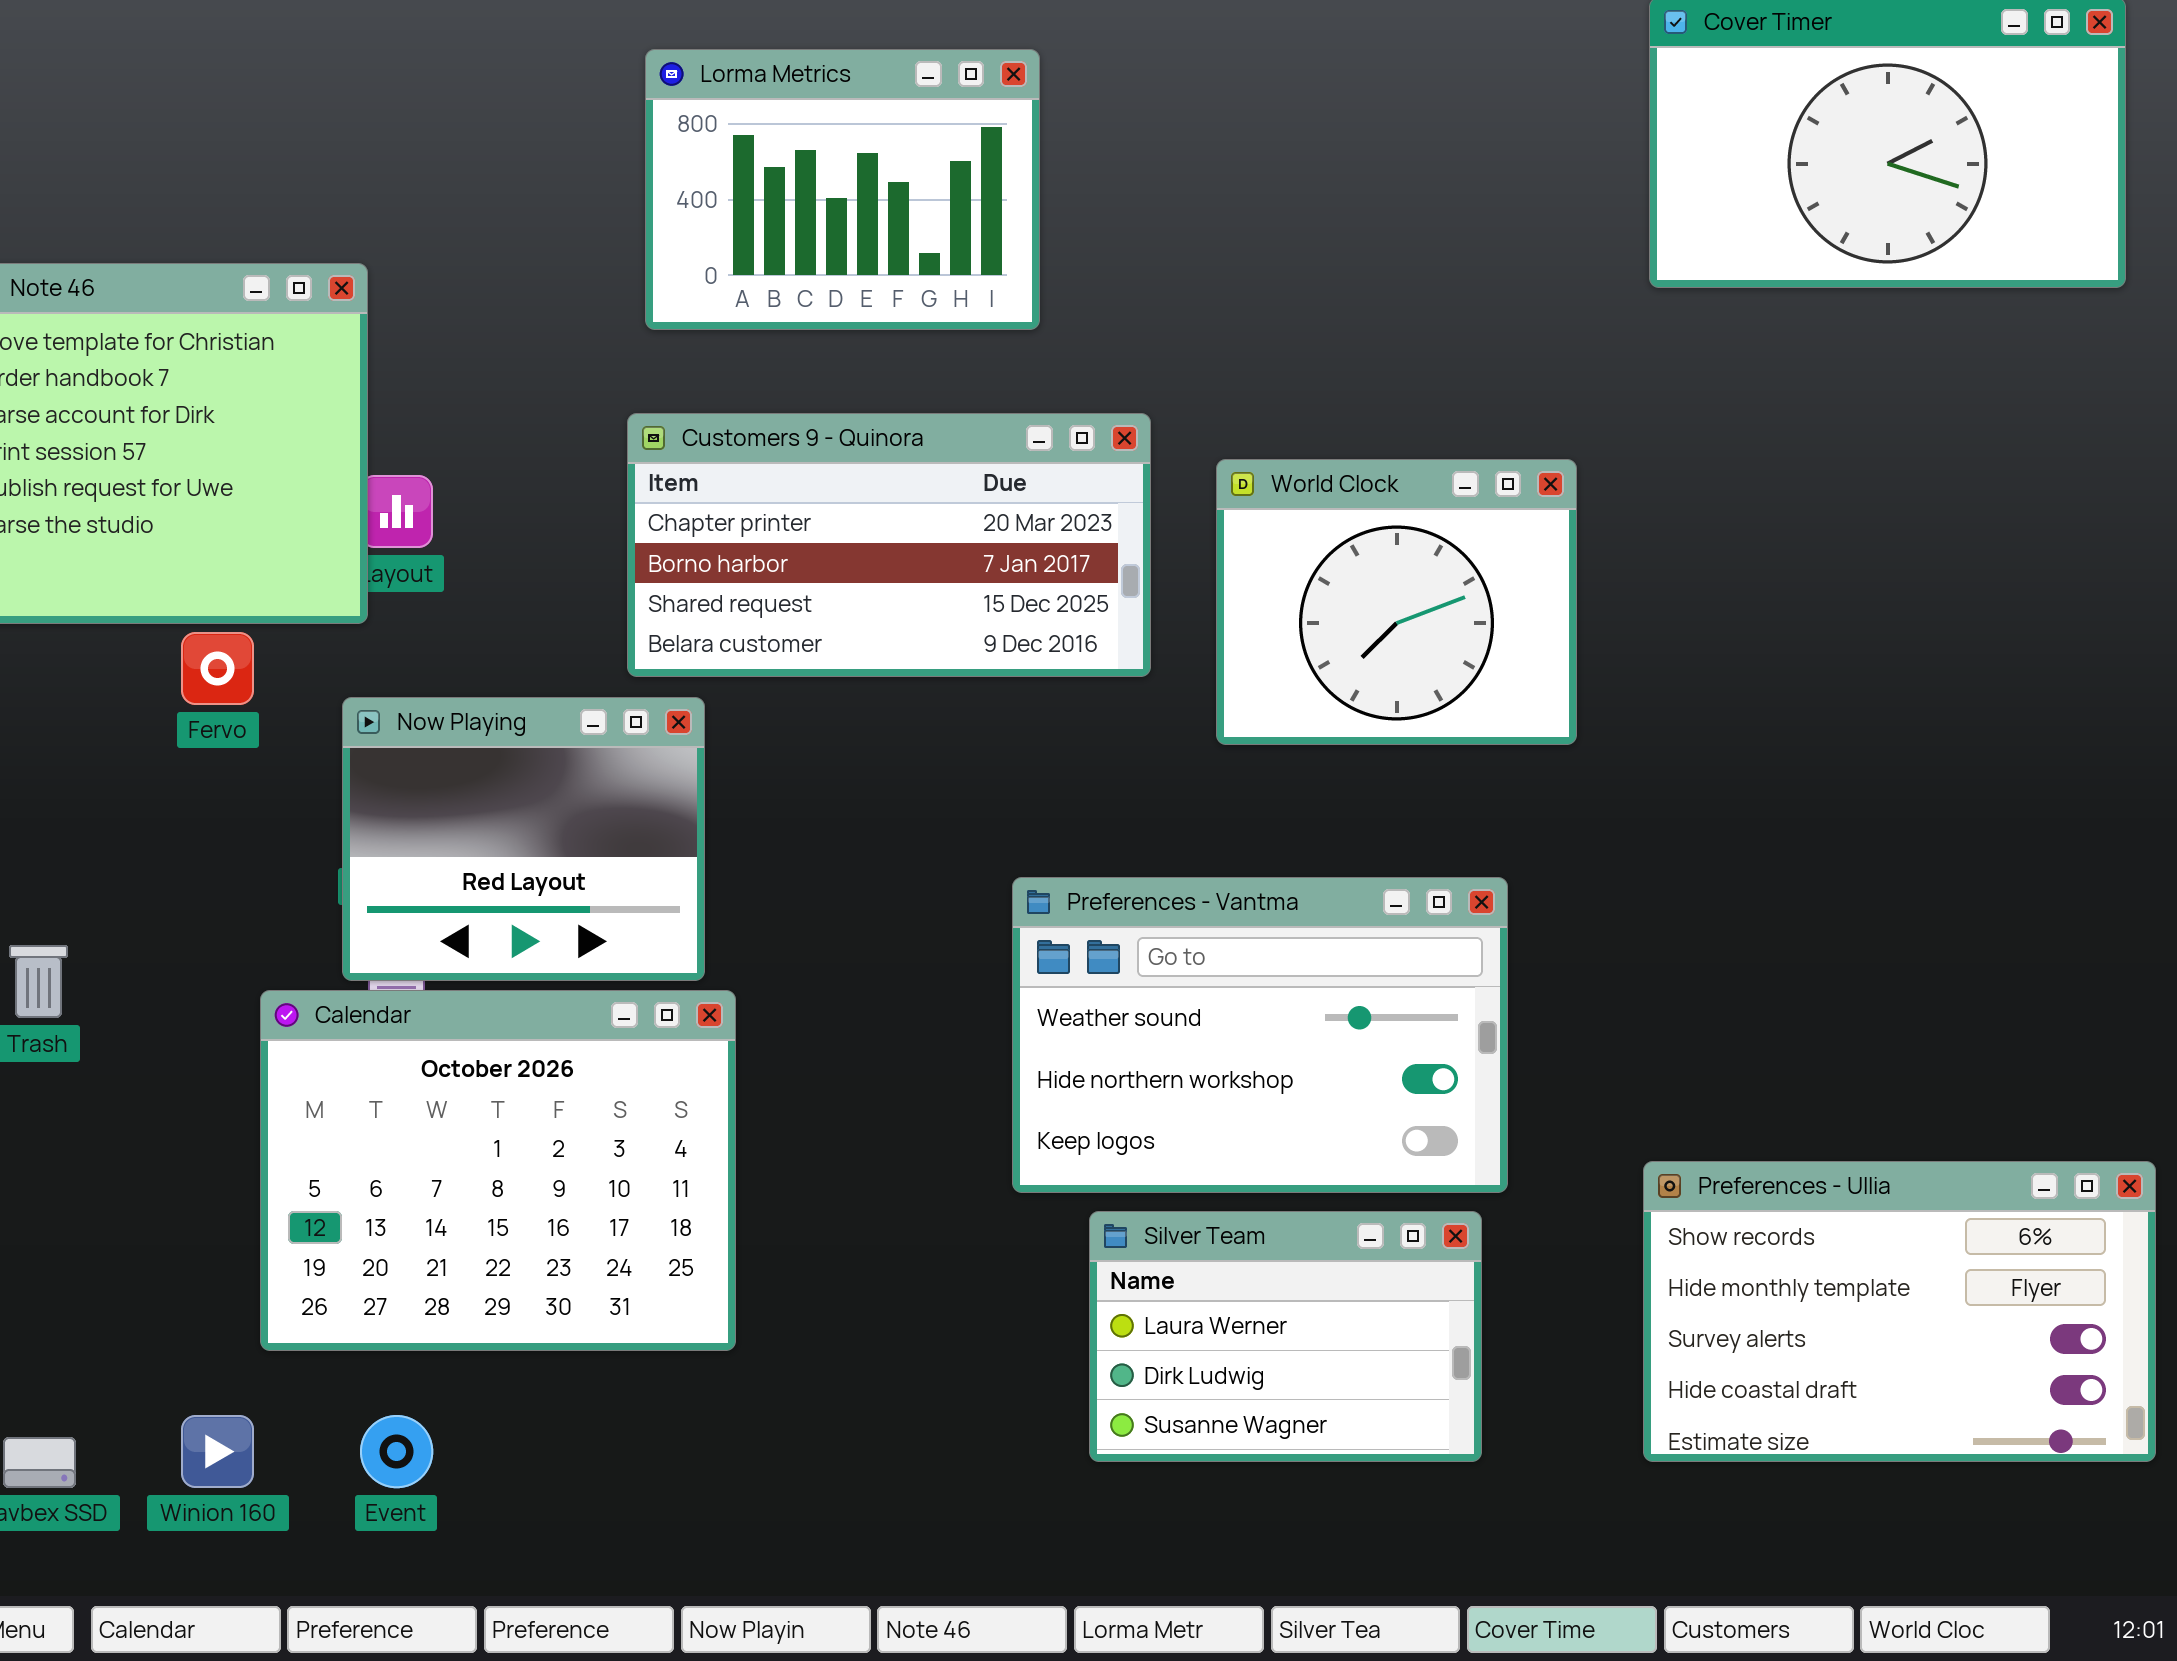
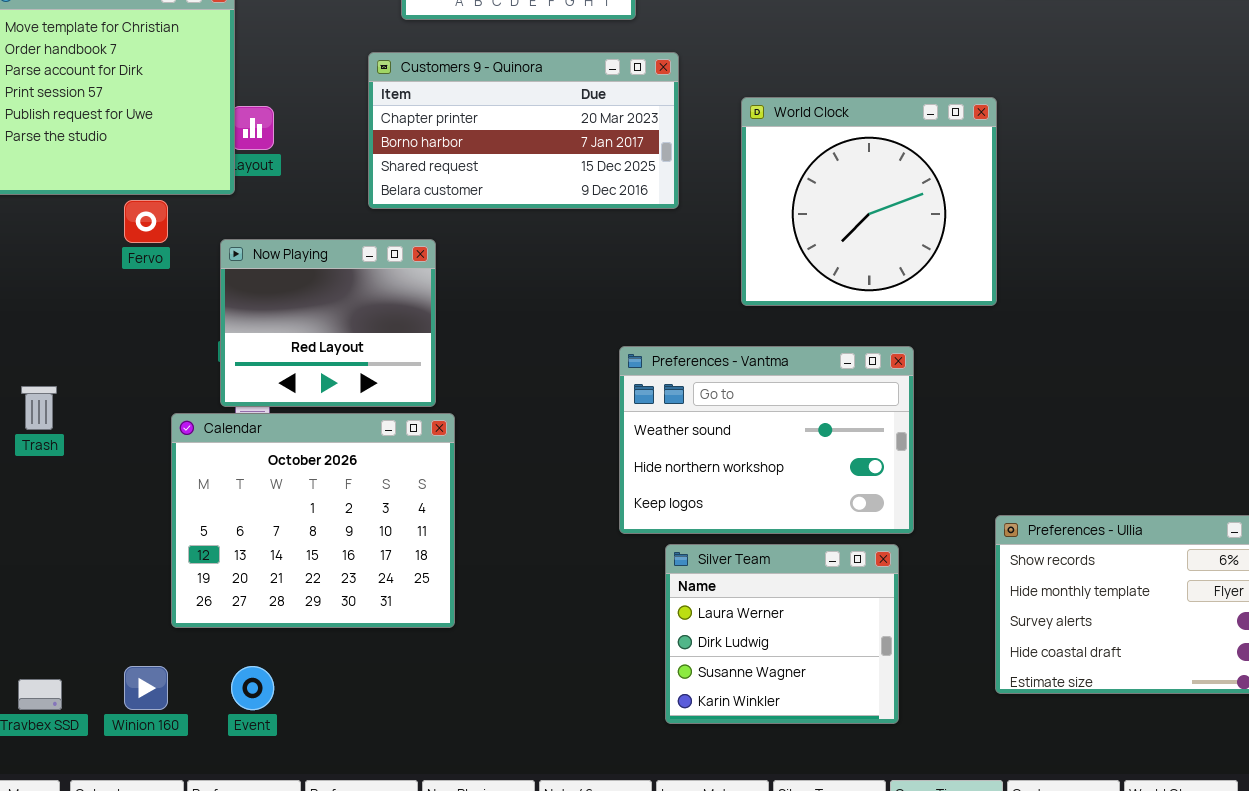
Customers 9 - Quinora: [627,413,1151,677] -> [368,52,679,209], moved
World Clock: [1216,459,1577,745] -> [741,97,997,306], resized
Silver Team: [1089,1211,1482,1462] -> [665,544,899,724], resized

